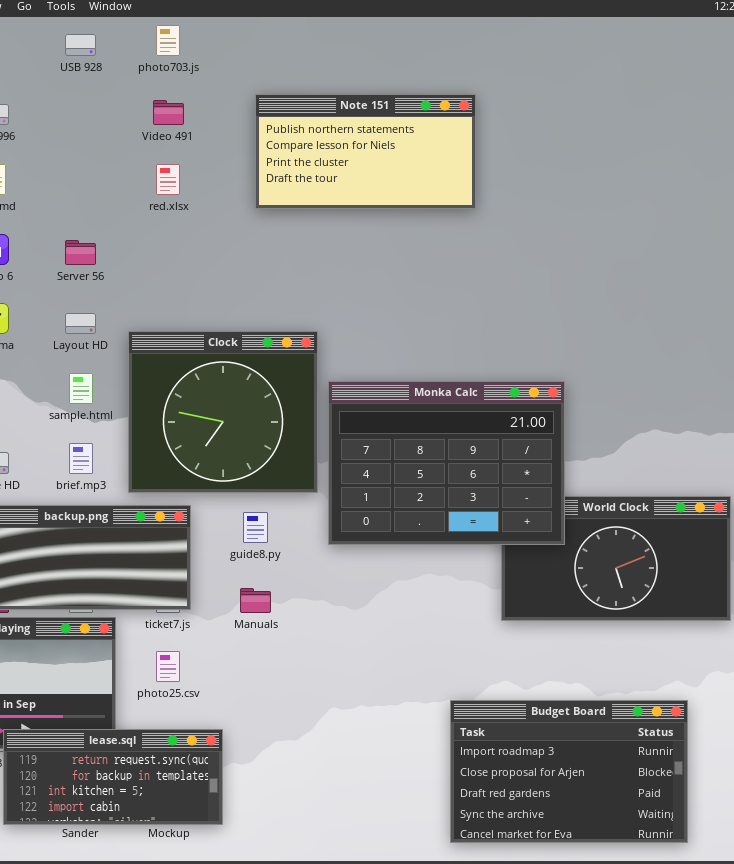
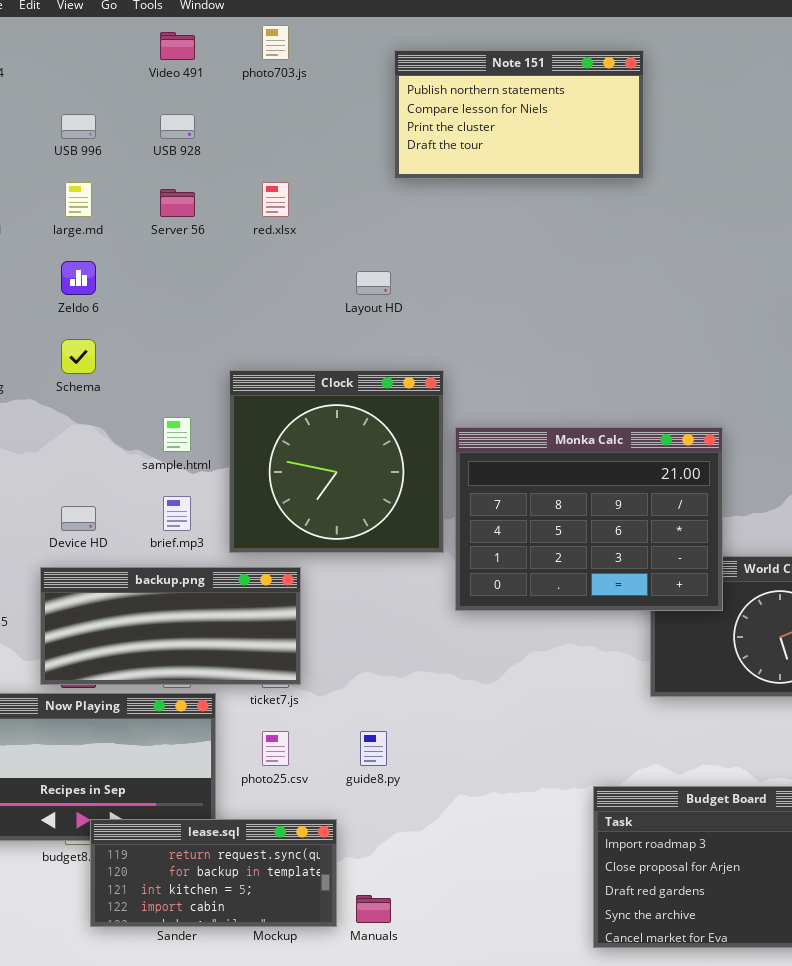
USB 928: [65,34,96,56] -> [160,114,195,139], moved
Note 151: [255,94,476,209] -> [394,50,644,179], moved
Video 491: [153,100,184,125] -> [160,32,195,60], moved
Server 56: [65,240,96,265] -> [160,189,195,217], moved
Layout HD: [65,313,96,334] -> [356,271,391,295], moved
guide8.py: [243,512,268,543] -> [360,731,387,766], moved
Manuals: [240,588,271,613] -> [356,895,391,923], moved

